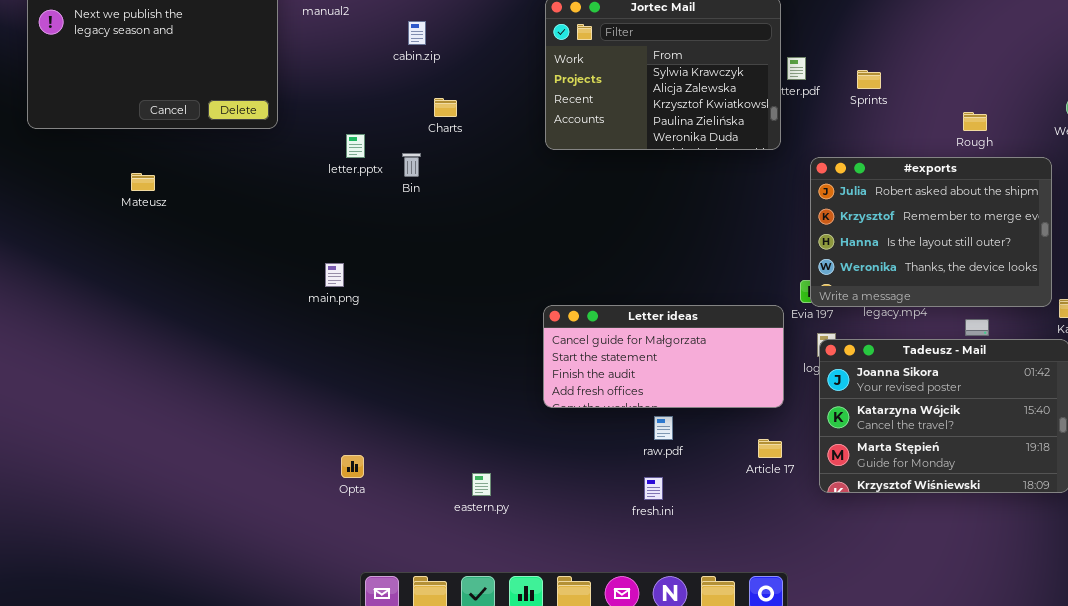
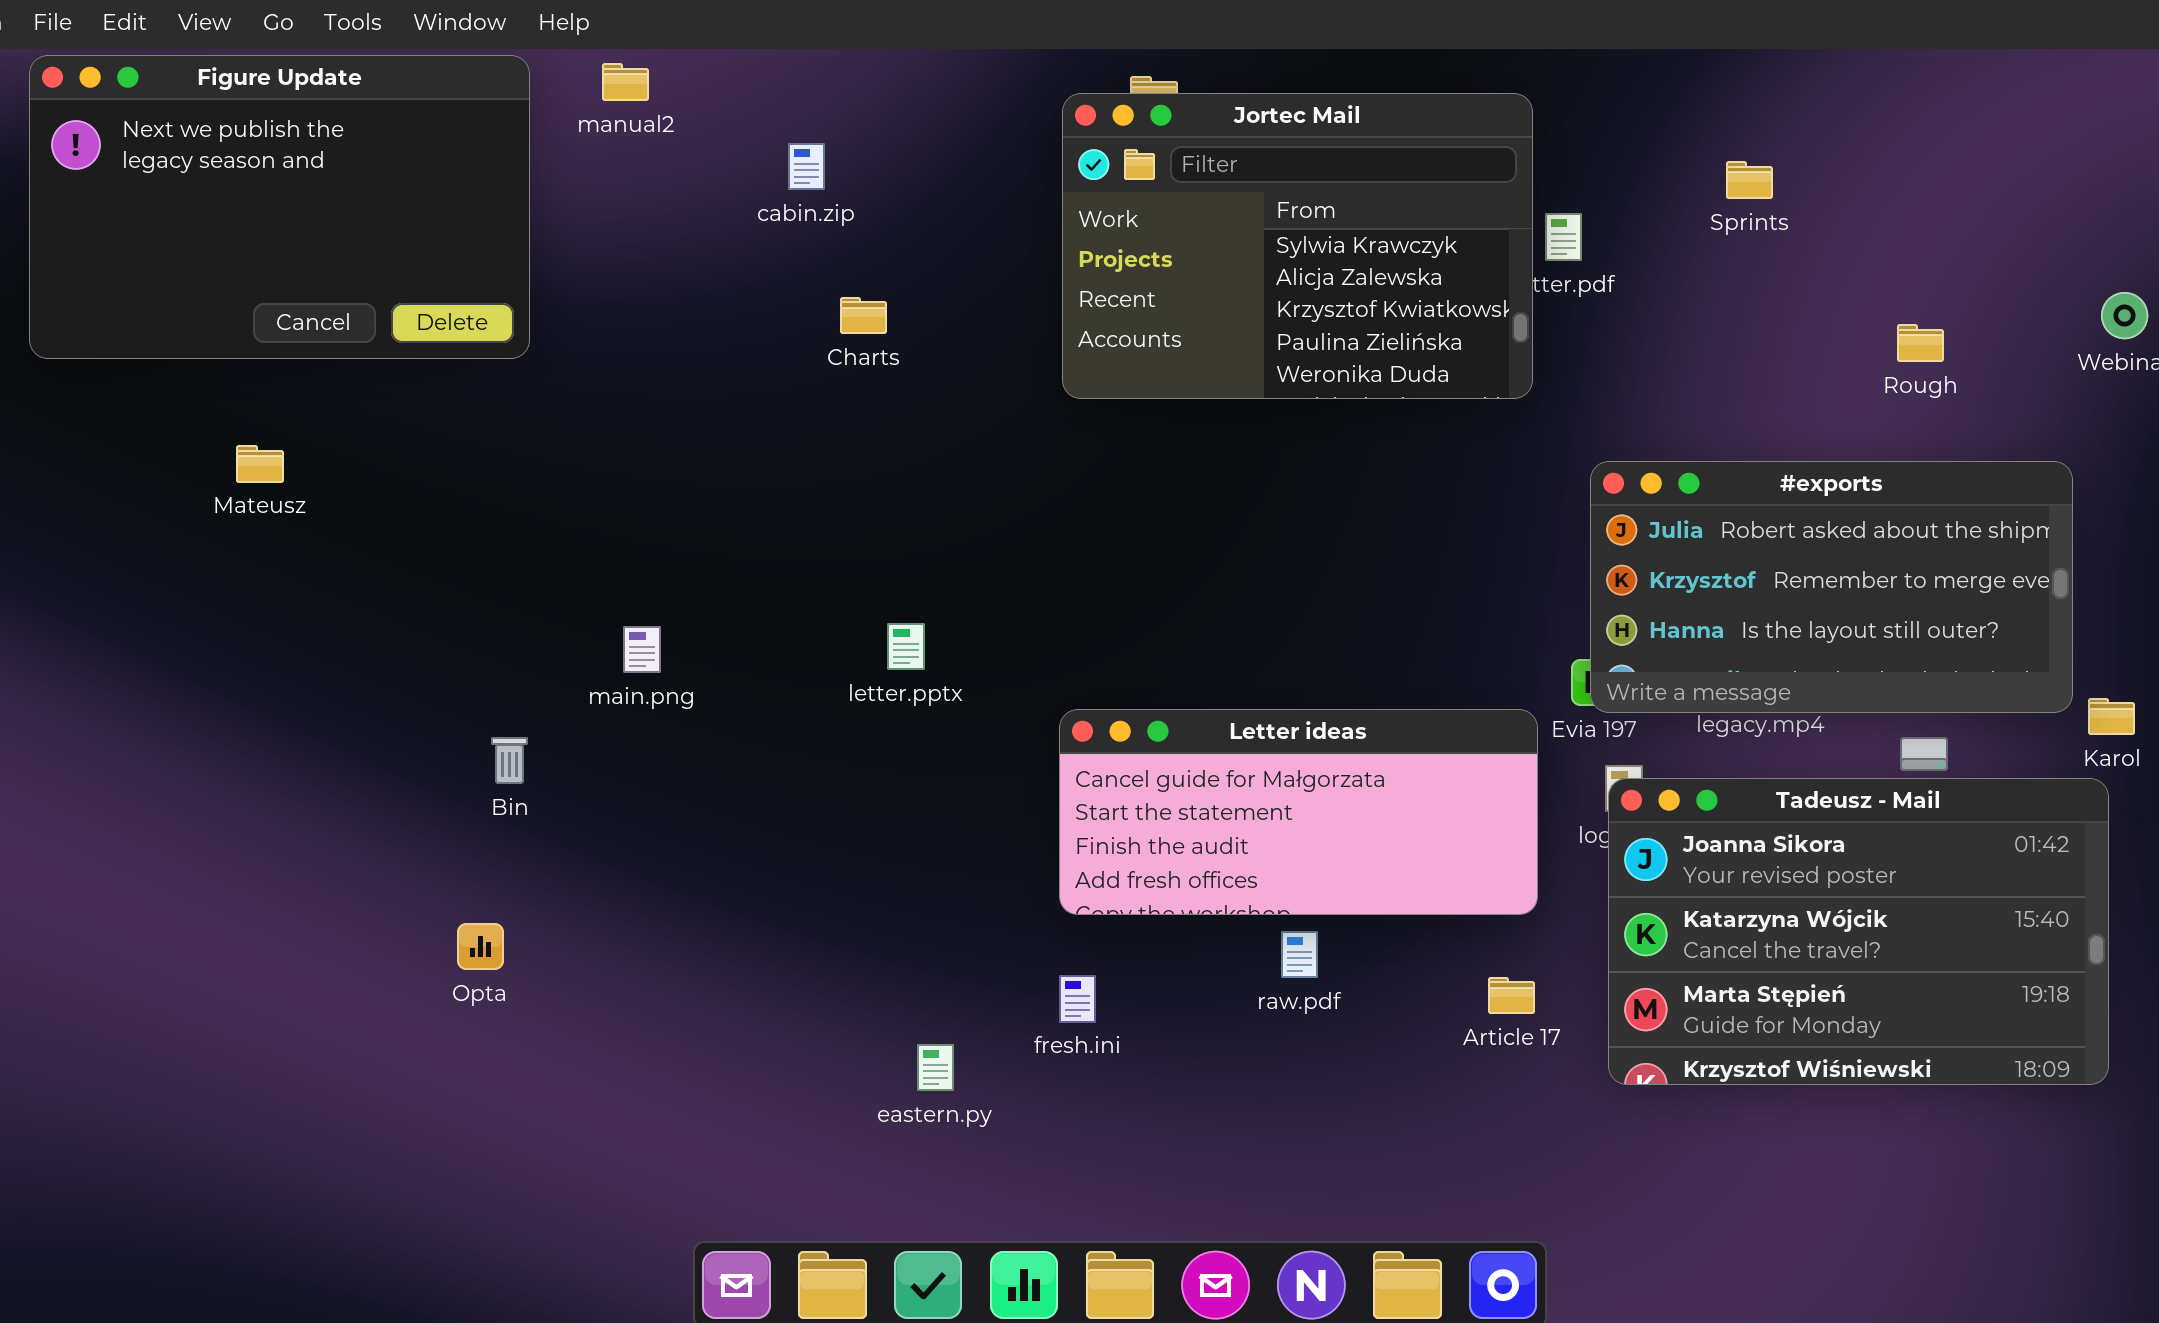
Sprints: [857,70,881,89] -> [1726,161,1773,199], moved
letter.pptx: [346,134,365,158] -> [887,623,925,670], moved
Bin: [402,153,421,177] -> [491,737,528,784], moved
#exports: [810,157,1052,307] -> [1590,461,2073,713], resized
Opta: [341,455,364,478] -> [457,923,504,970], moved
fresh.ini: [644,477,663,500] -> [1059,975,1096,1023], moved

